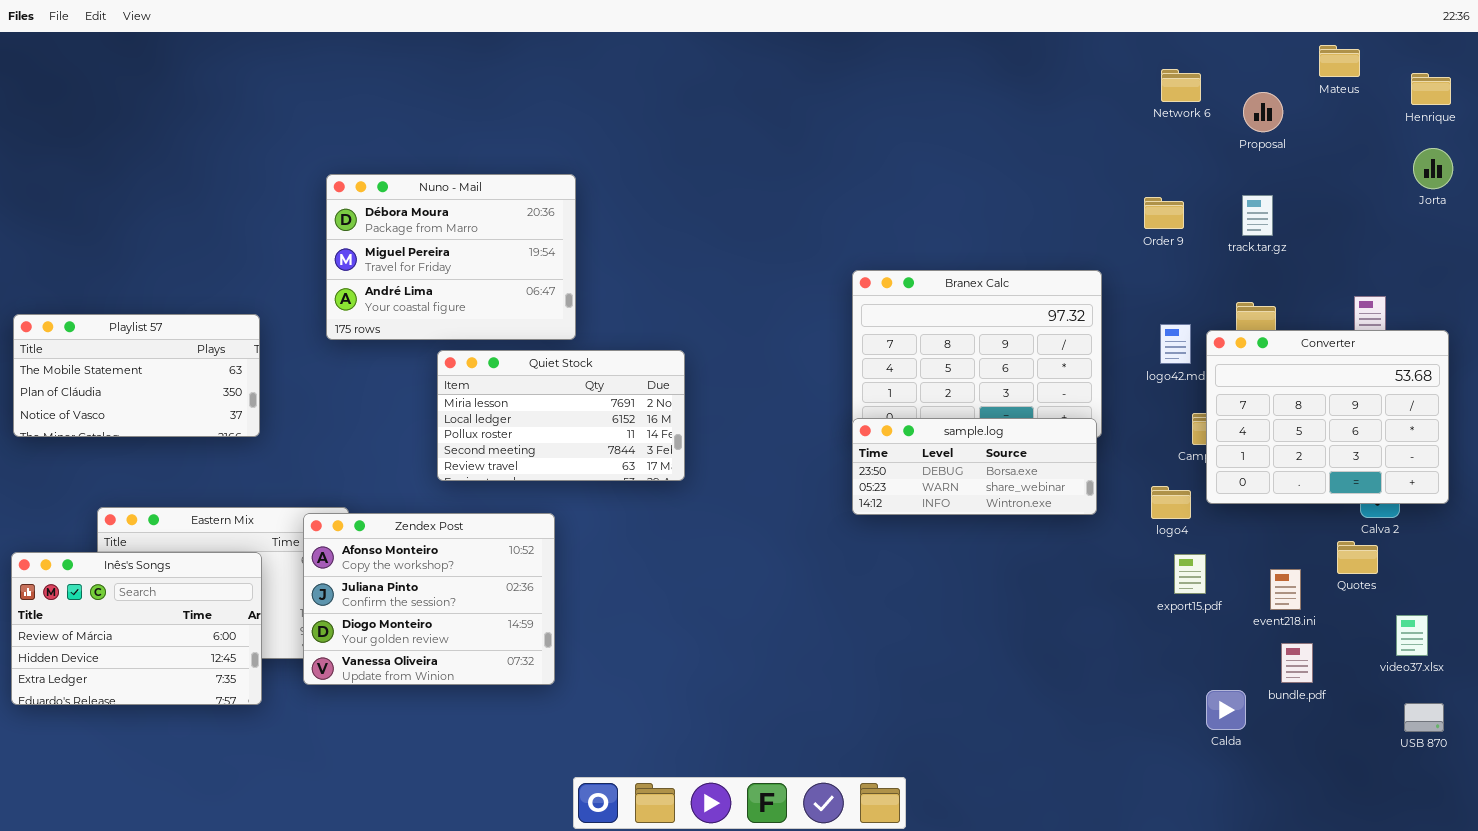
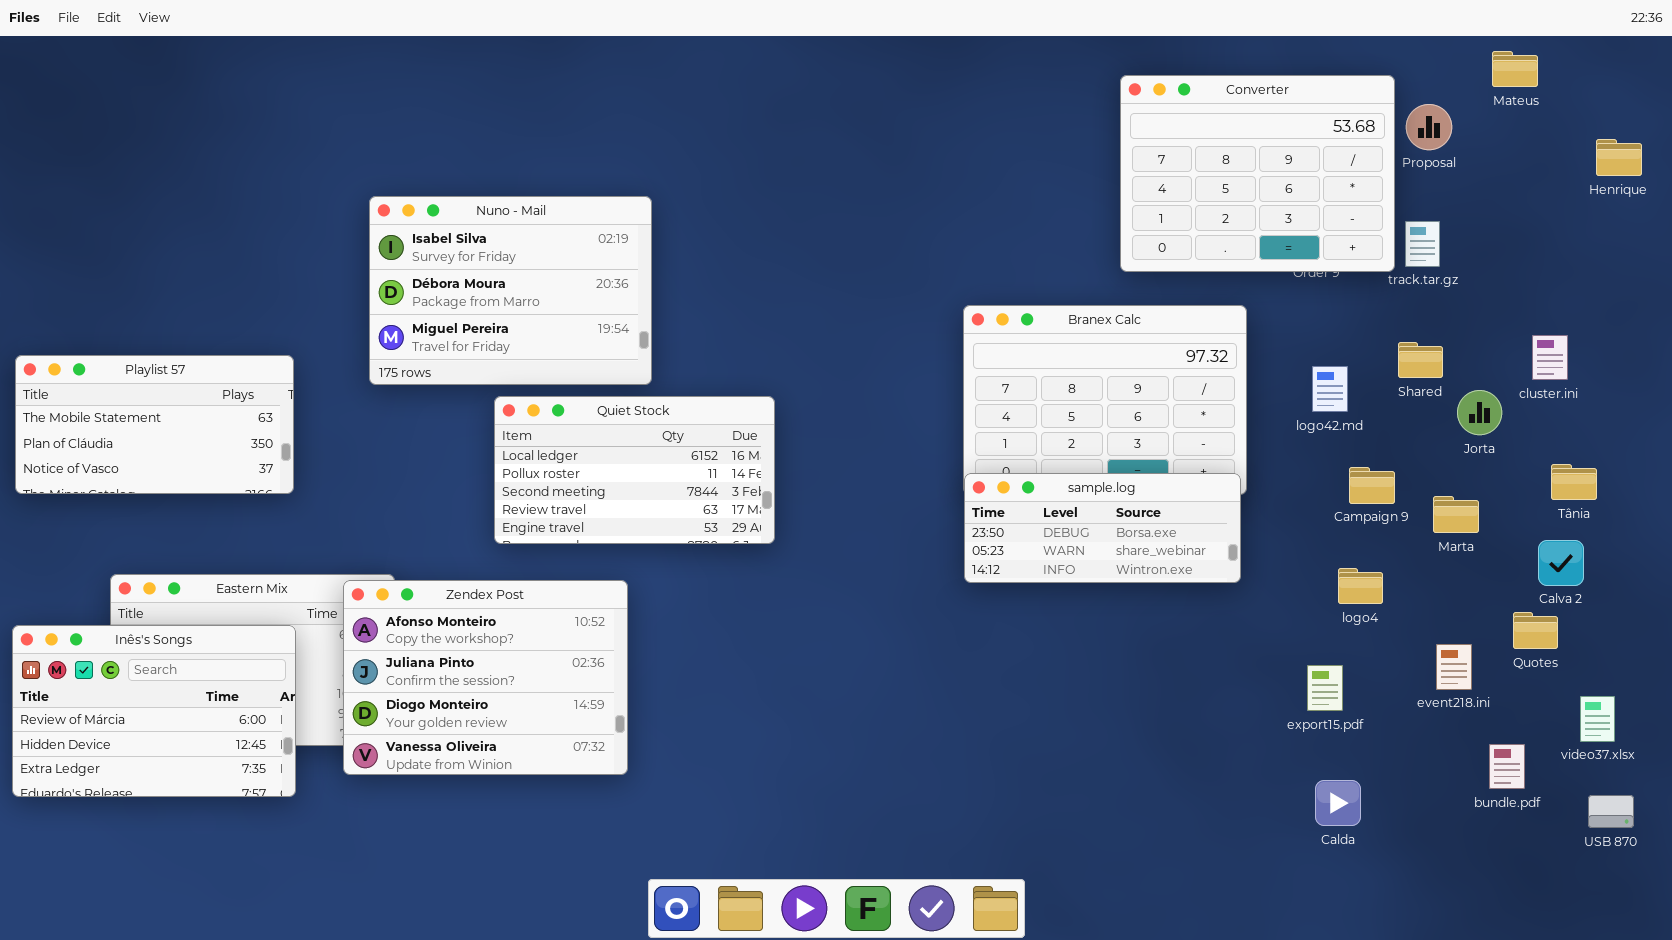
Henrique: [1411,73,1451,105] -> [1596,139,1642,176], moved
Jorta: [1413,148,1453,189] -> [1457,390,1502,435], moved
Nuno - Mail: [326,174,576,340] -> [369,196,652,385], scrolled up 1 row
Converter: [1206,330,1449,504] -> [1120,75,1395,272], moved
Quiet Stock: [437,350,685,481] -> [494,396,775,544], scrolled down 1 row
logo4: [1151,486,1191,519] -> [1338,568,1383,604], moved
export15.pdf: [1174,554,1206,594] -> [1307,665,1343,711], moved
bundle.pdf: [1281,643,1313,683] -> [1489,744,1525,789], moved
Calda: [1206,690,1246,730] -> [1315,780,1361,826], moved

